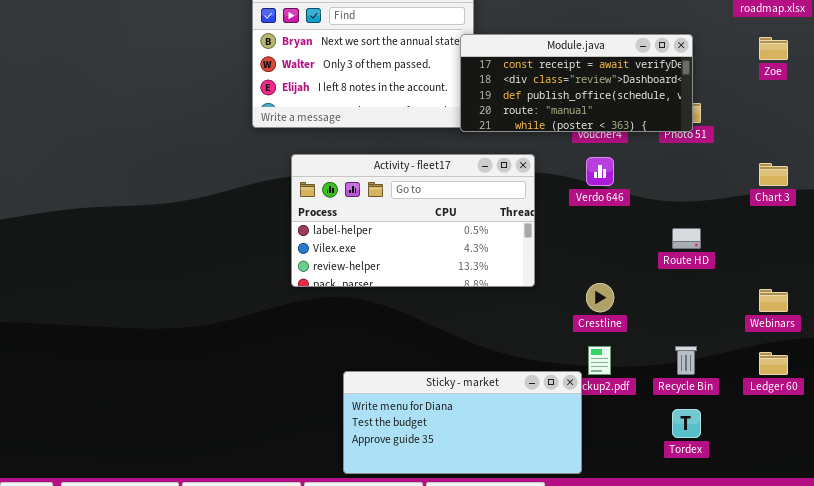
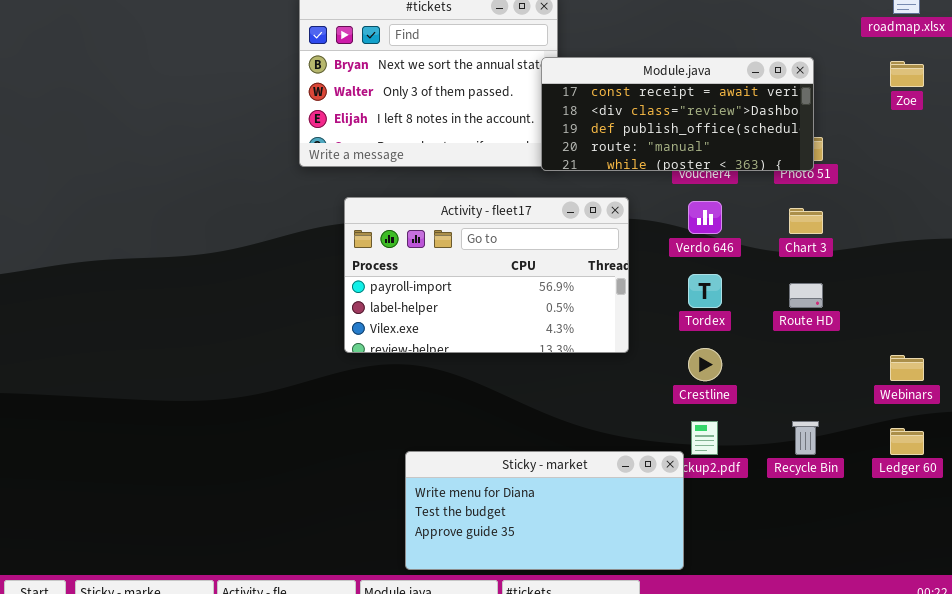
Activity - fleet17: [291,154,535,287] -> [344,197,629,353], scrolled up 1 row
Chart 3: [759,163,788,186] -> [789,208,823,234], moved
Tordex: [672,409,701,438] -> [688,274,722,308], moved

